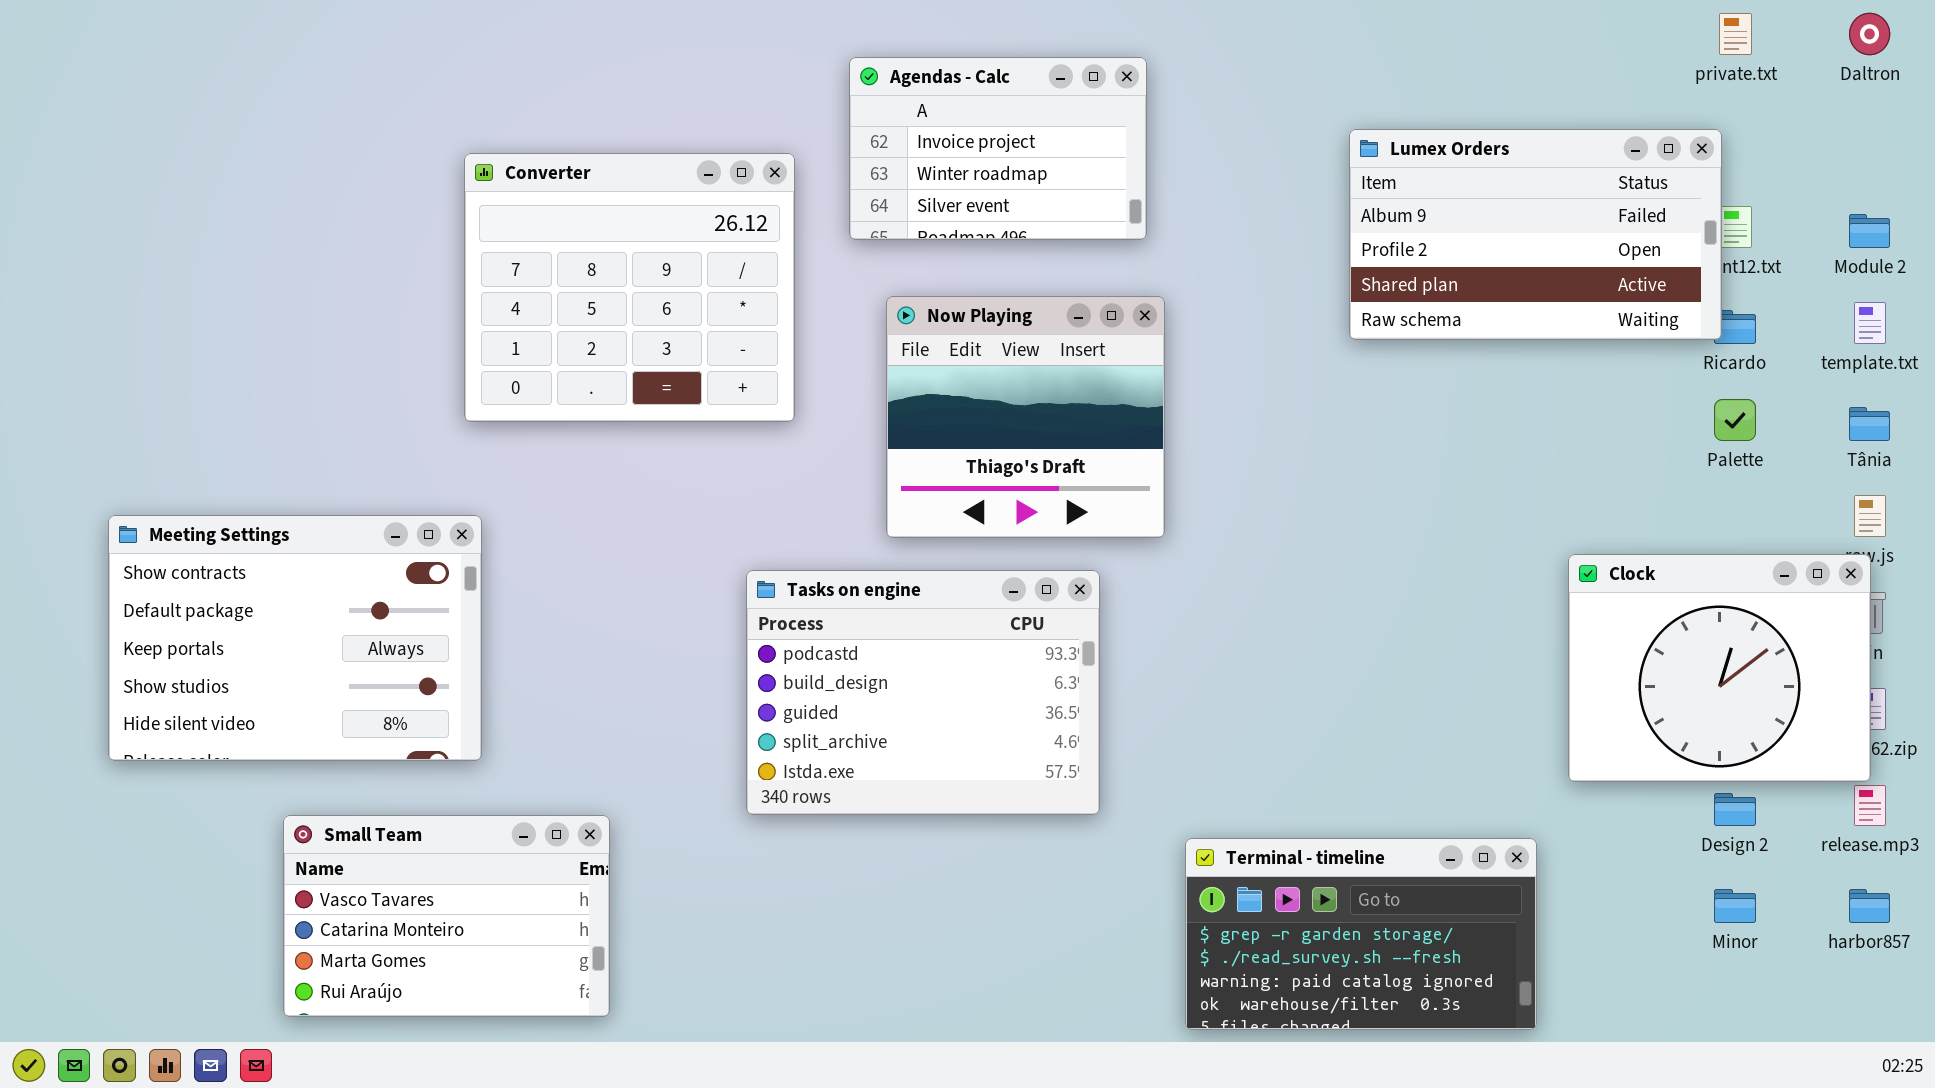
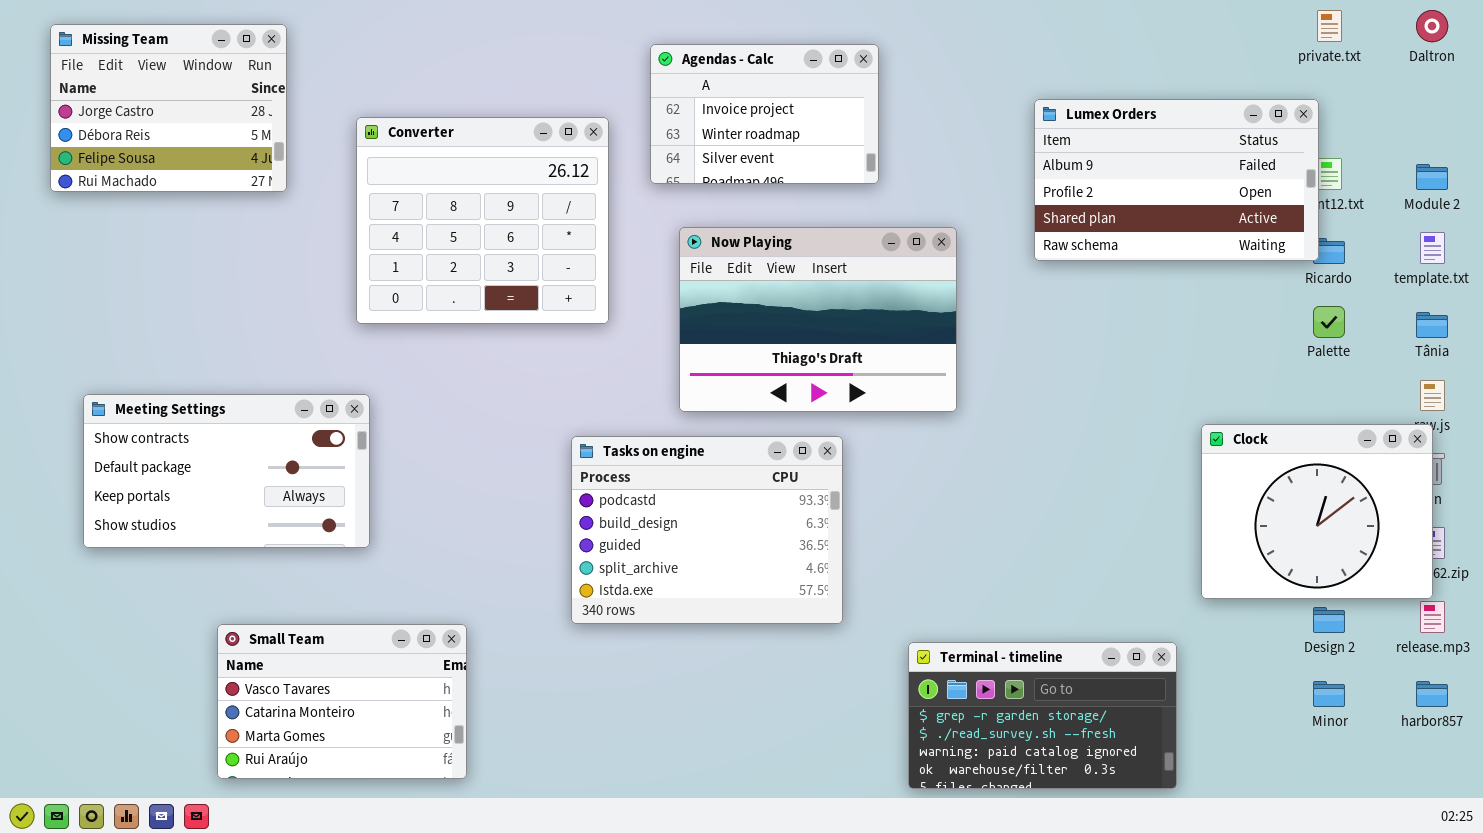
Missing Team: none -> [50,24,287,192], opened
Now Playing: [886,296,1165,538] -> [679,227,957,412], resized
Meeting Settings: [108,515,482,761] -> [83,394,370,548], resized

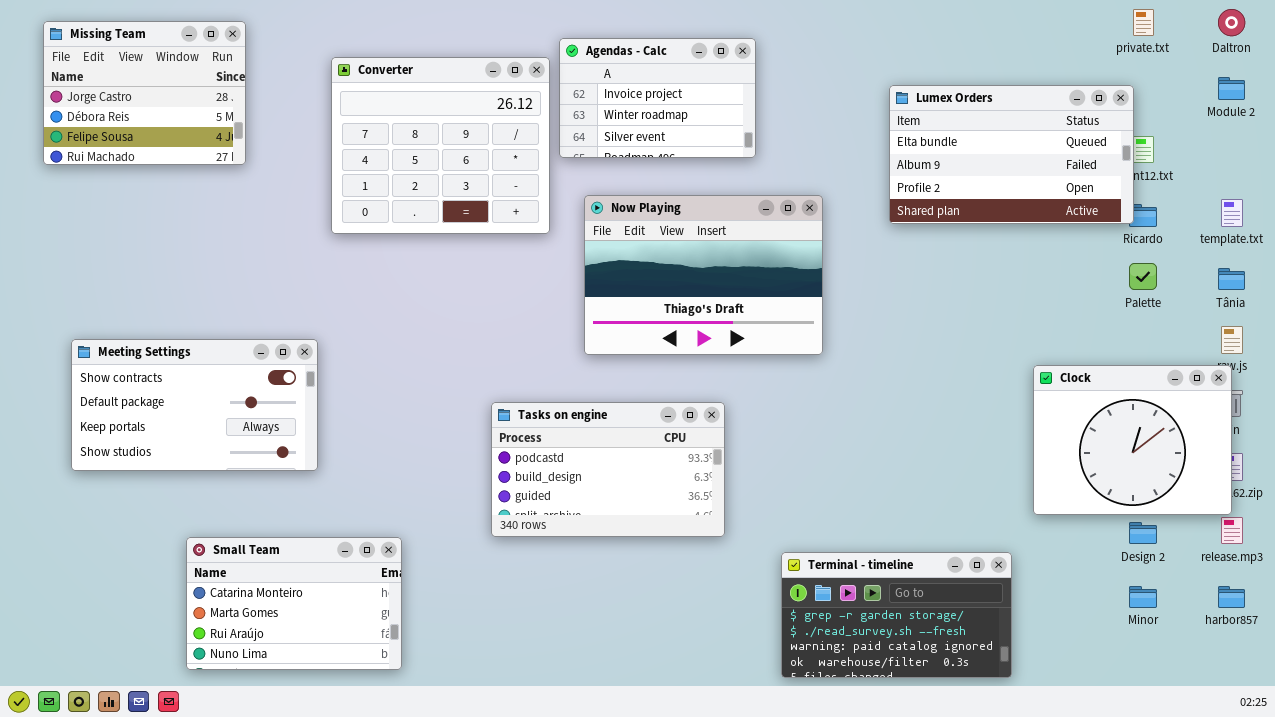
Lumex Orders: [1034,99,1319,261] -> [889,85,1134,224], scrolled up 1 row
Converter: [356,117,609,324] -> [331,57,550,234], moved
Module 2: [1416,164,1448,190] -> [1218,77,1245,100], moved
Tasks on engine: [571,436,843,624] -> [491,402,725,537], resized
Small Team: [217,624,467,779] -> [186,537,402,670], scrolled down 1 row

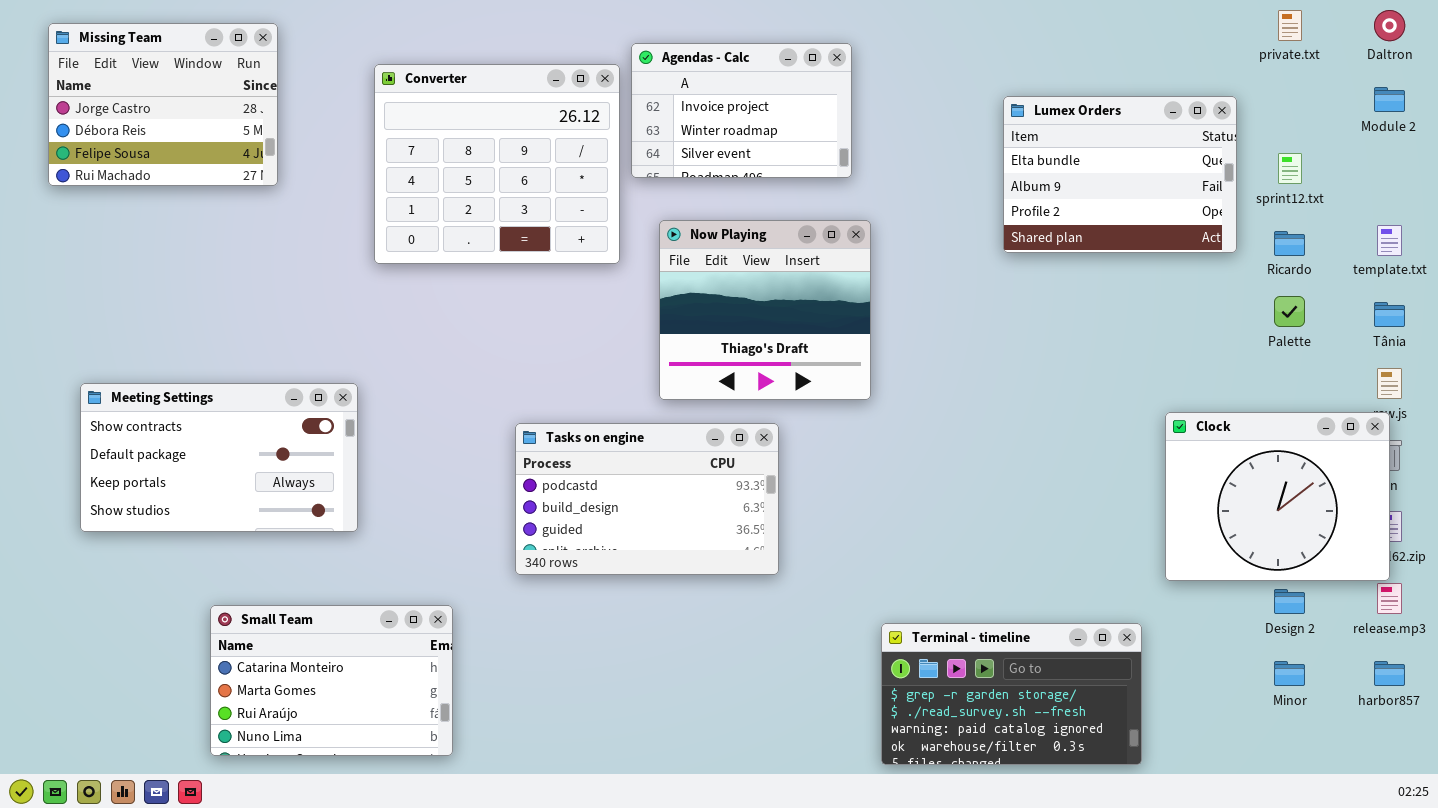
Lumex Orders: [889,85,1134,224] -> [1003,96,1237,253], resized
Now Playing: [584,195,823,355] -> [659,220,871,400], resized
Tasks on engine: [491,402,725,537] -> [515,423,779,575], moved

